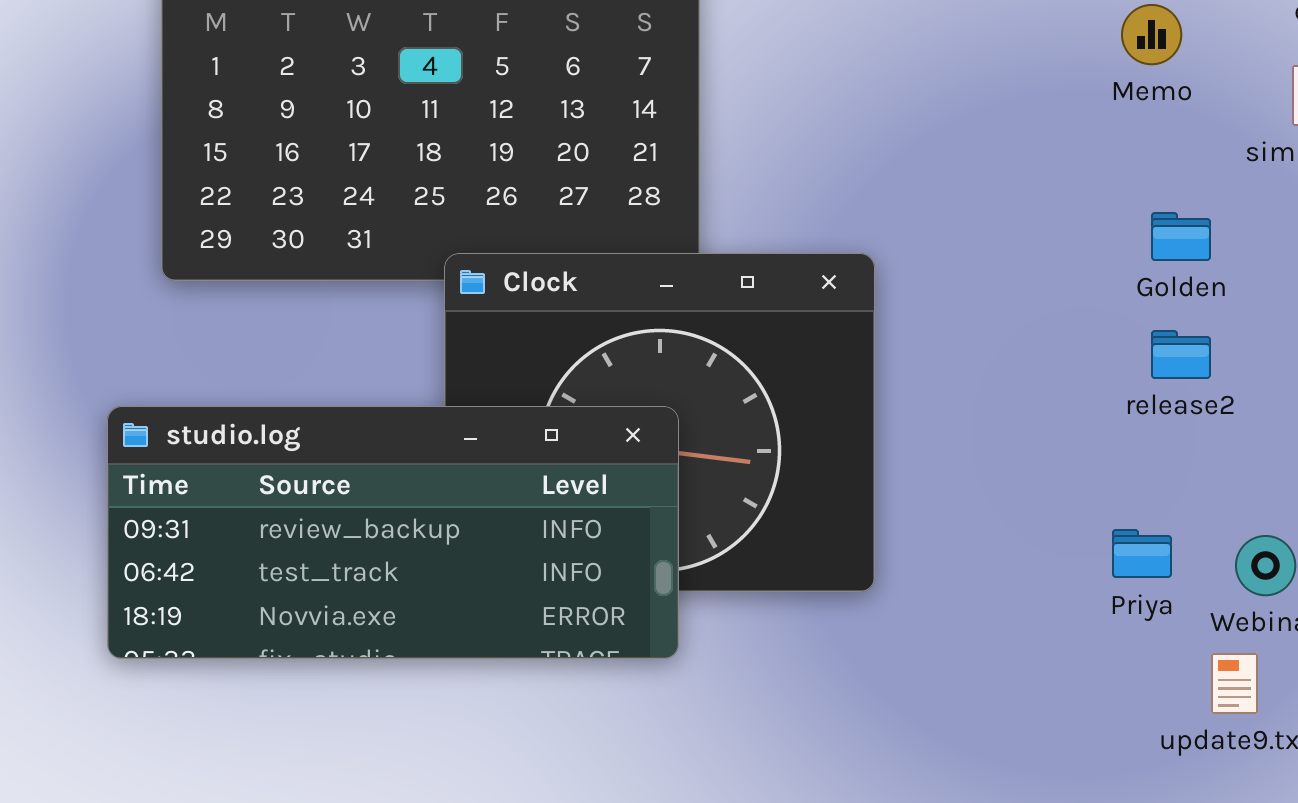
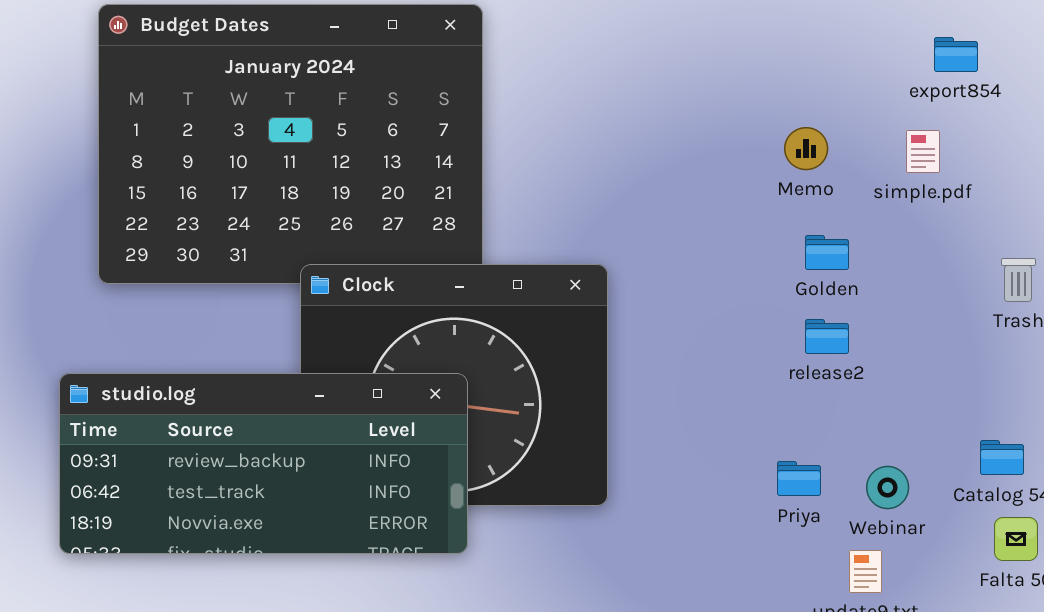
Memo: [1121,4,1182,65] -> [784,127,828,170], moved

